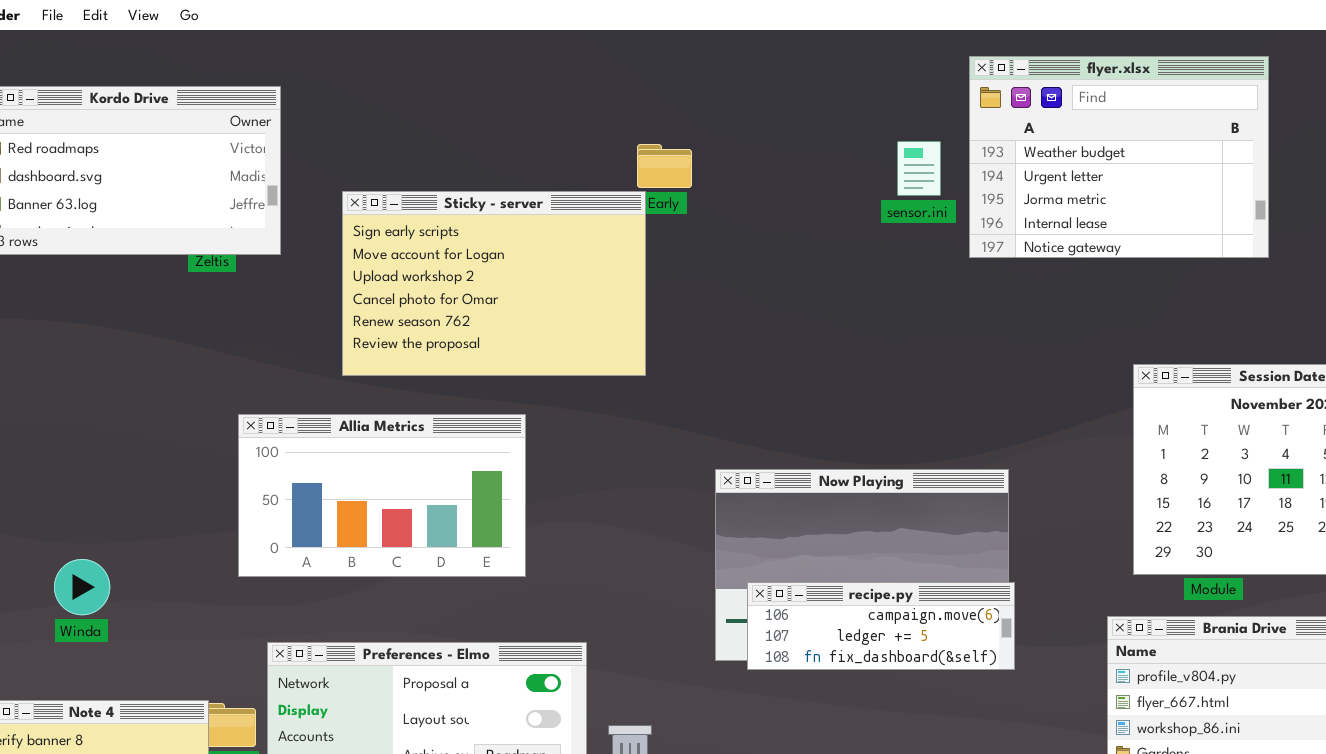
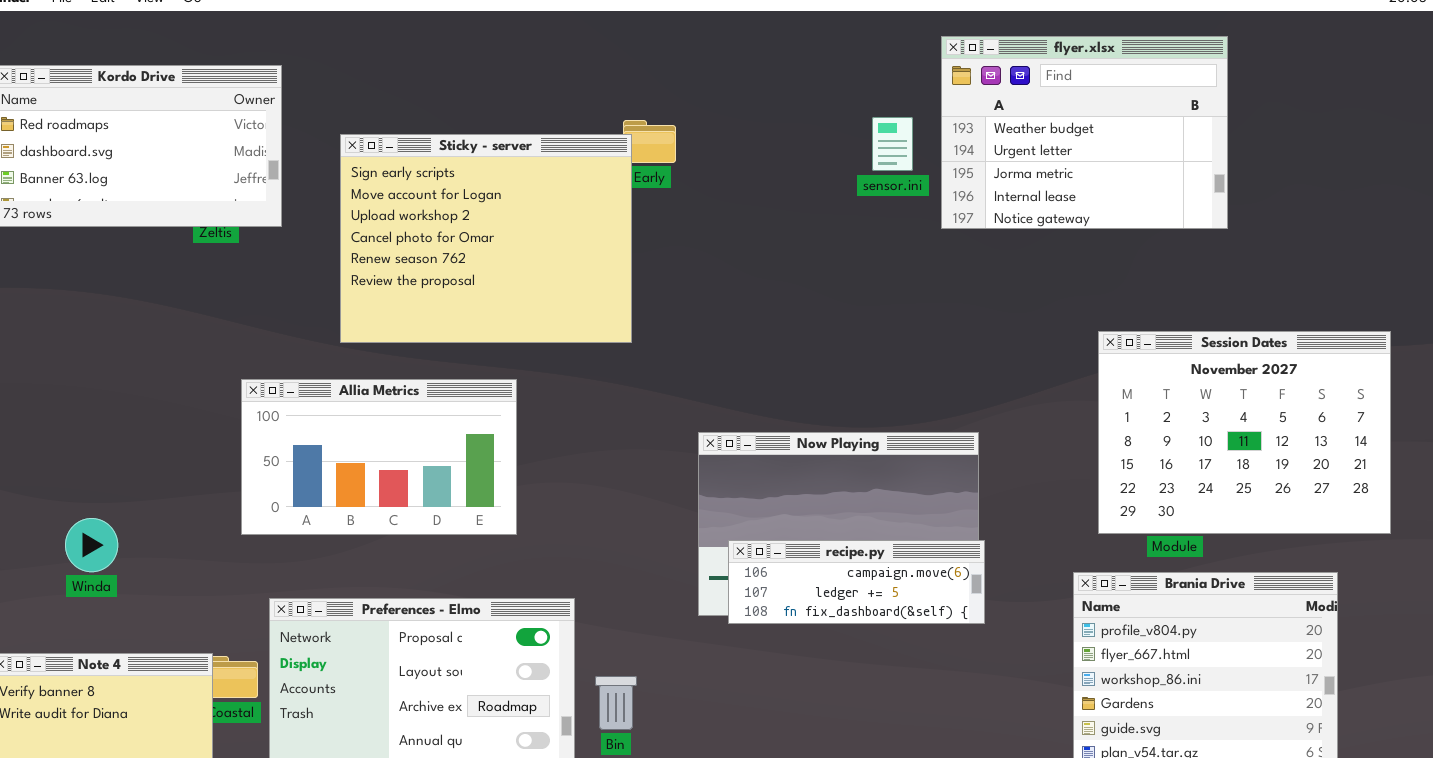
Sticky - server: [342,191,646,376] -> [340,134,632,343], resized

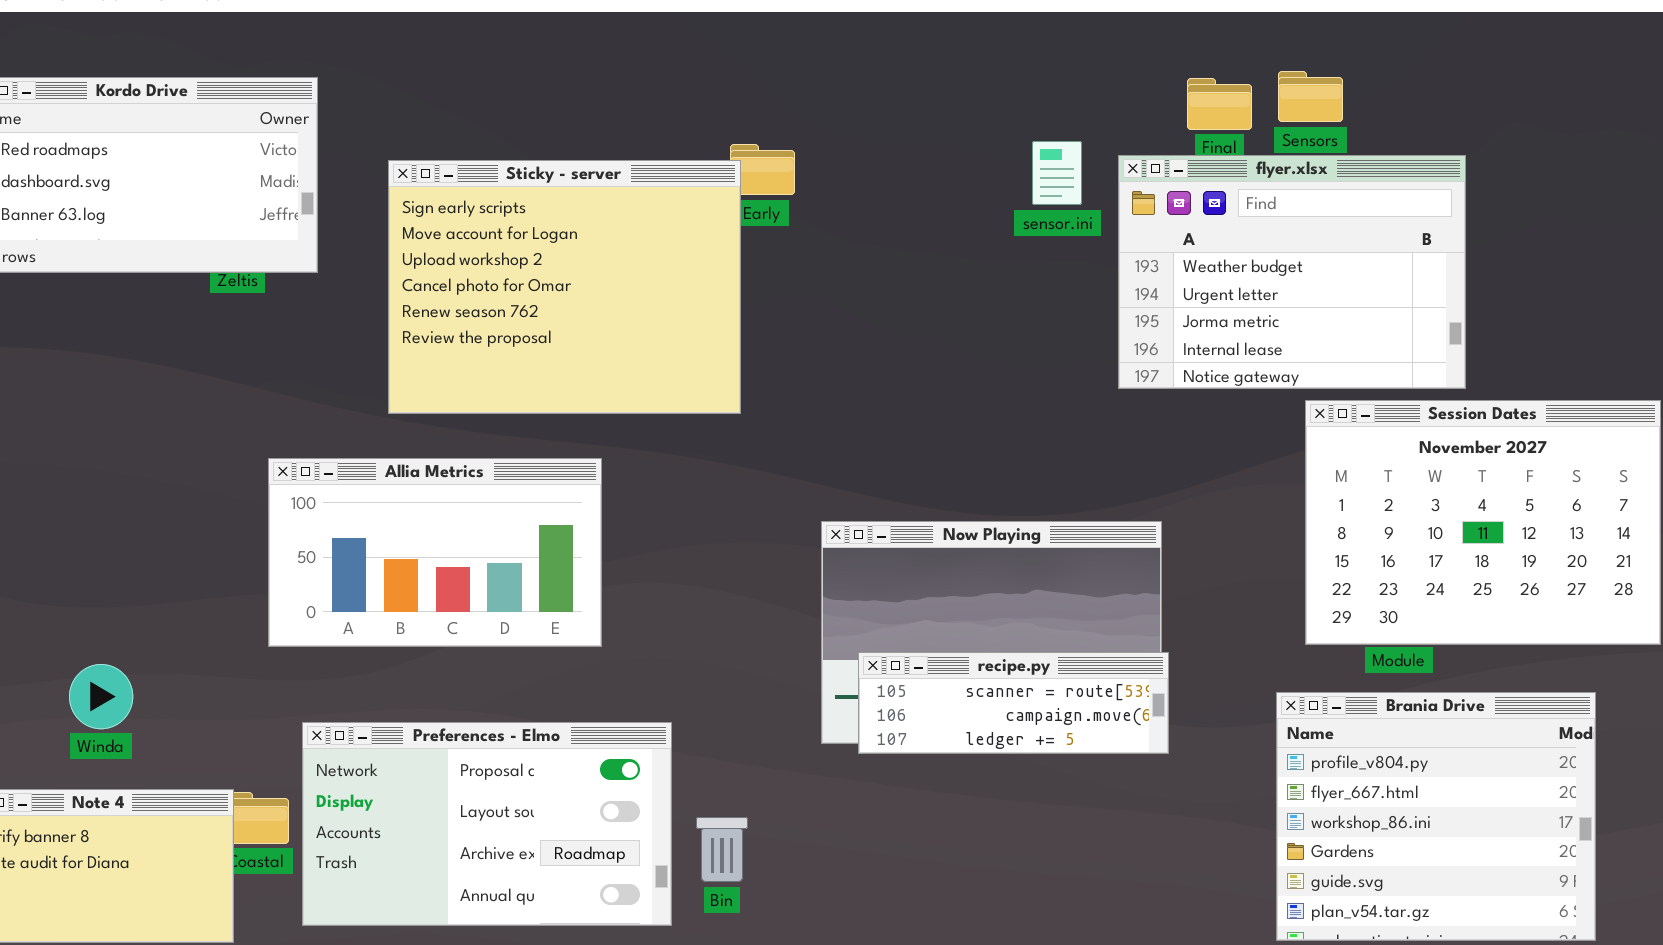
flyer.xlsx: [941,36,1228,229] -> [1118,155,1466,389], moved
Winda: [65,518,118,572] -> [69,664,133,729], moved
recipe.py: [728,540,985,624] -> [858,652,1169,754], scrolled up 1 row

